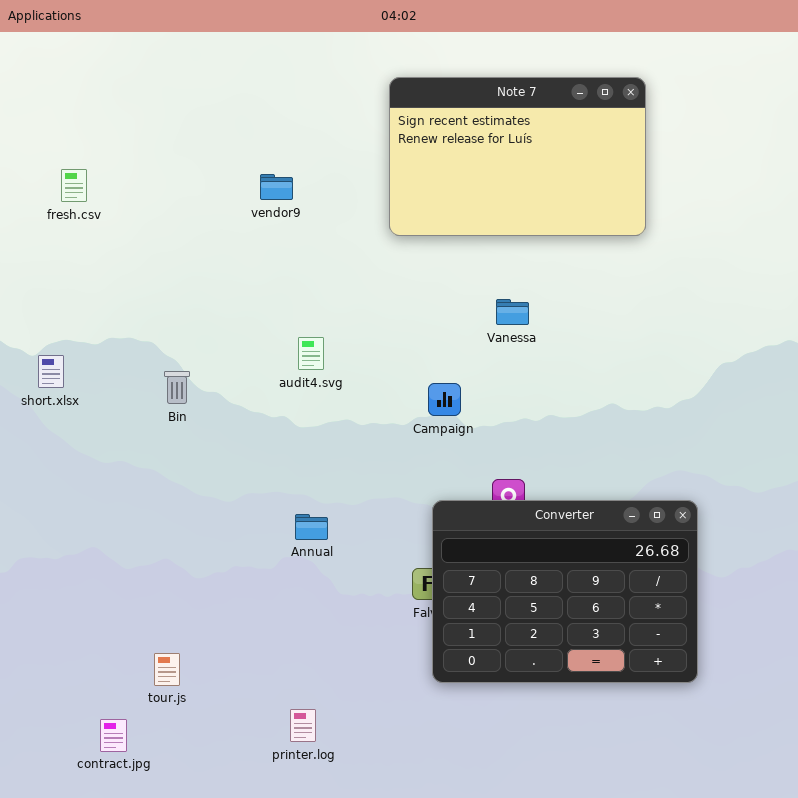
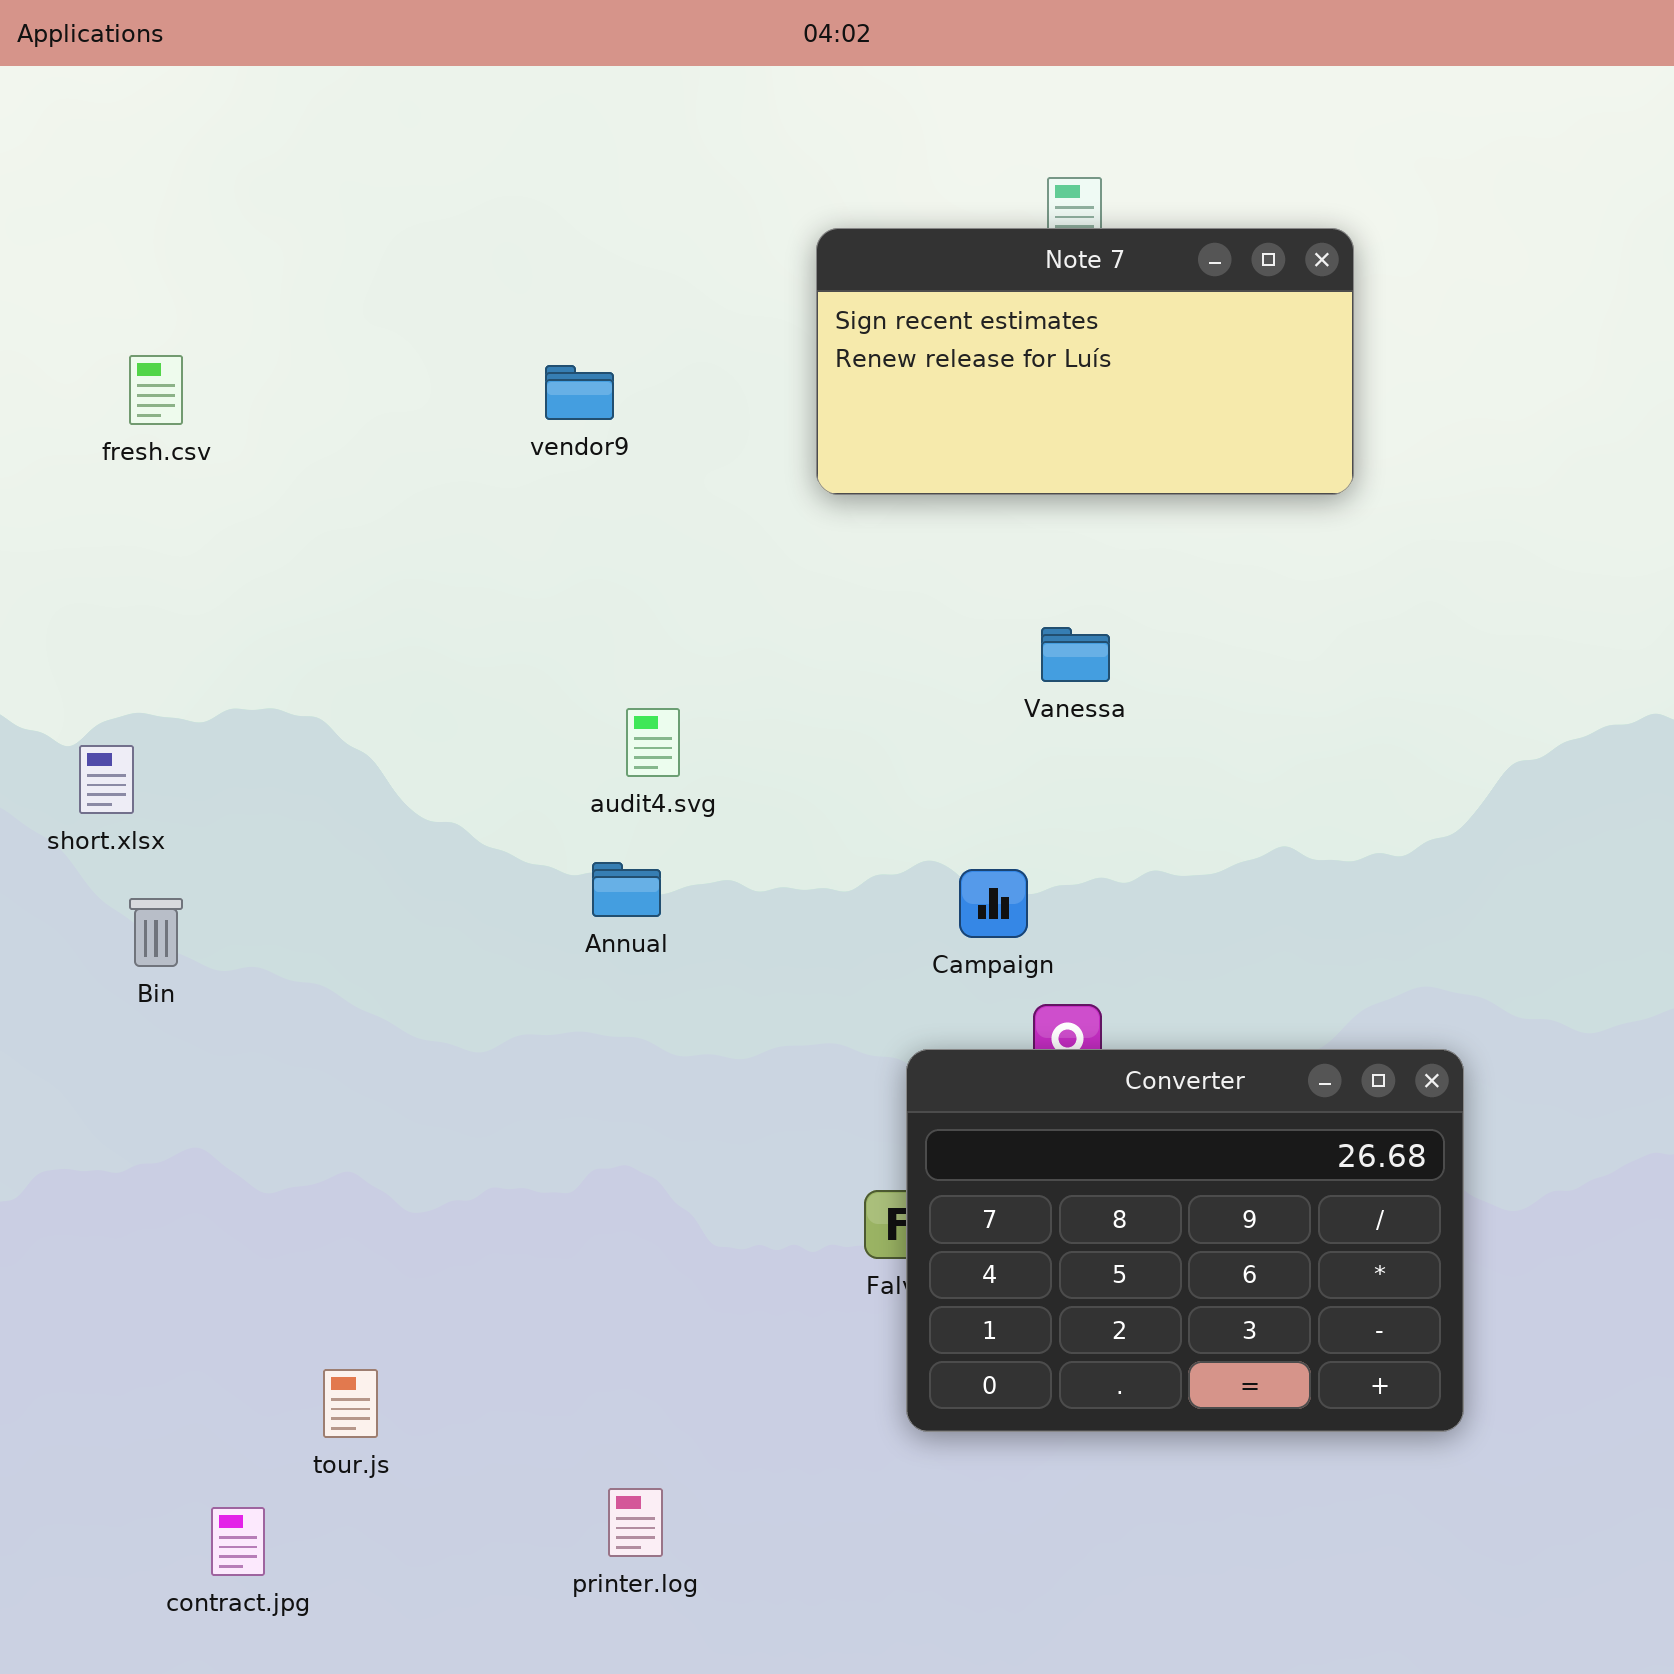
Note 7: [389,77,646,236] -> [816,228,1354,495], resized
Bin: [164,371,190,404] -> [129,898,183,967], moved
Campaign: [428,383,461,416] -> [959,869,1028,938], moved
Annual: [295,514,328,540] -> [592,862,661,917], moved

